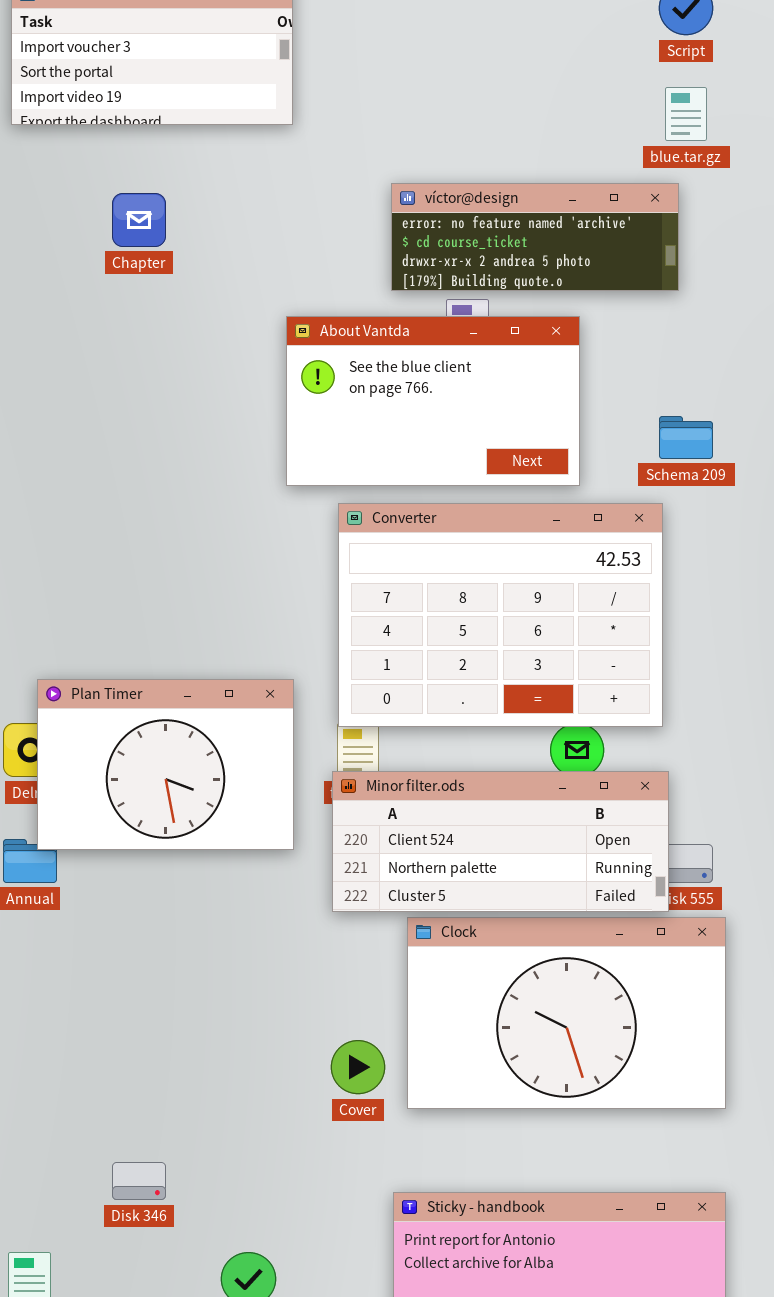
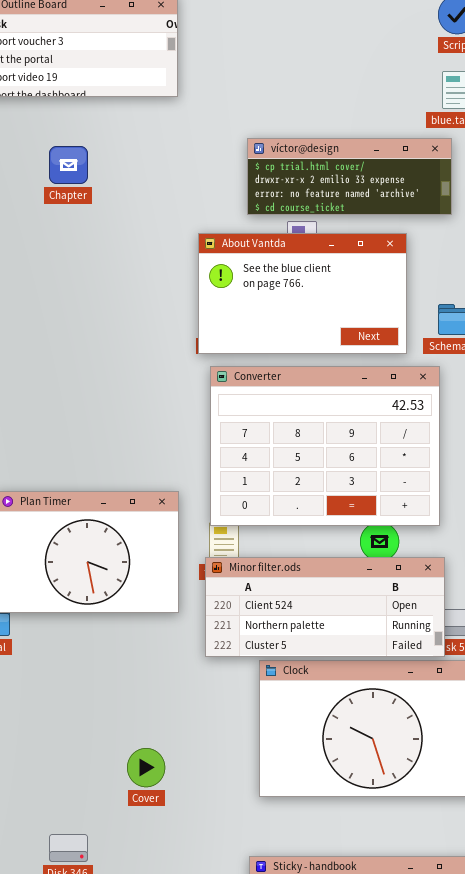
víctor@design: [391,183,679,291] -> [247,138,452,215], scrolled up 2 rows
About Vantda: [286,316,580,486] -> [198,233,407,354], moved
Cover: [331,1040,385,1094] -> [127,748,165,787], moved

